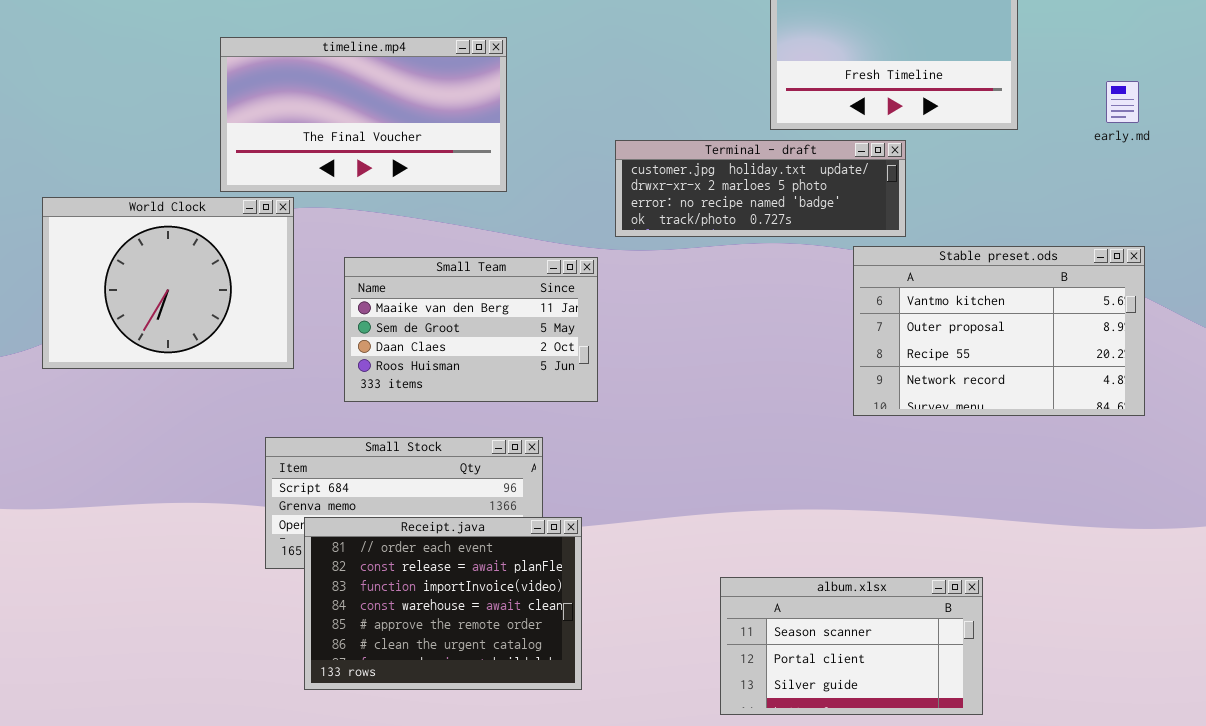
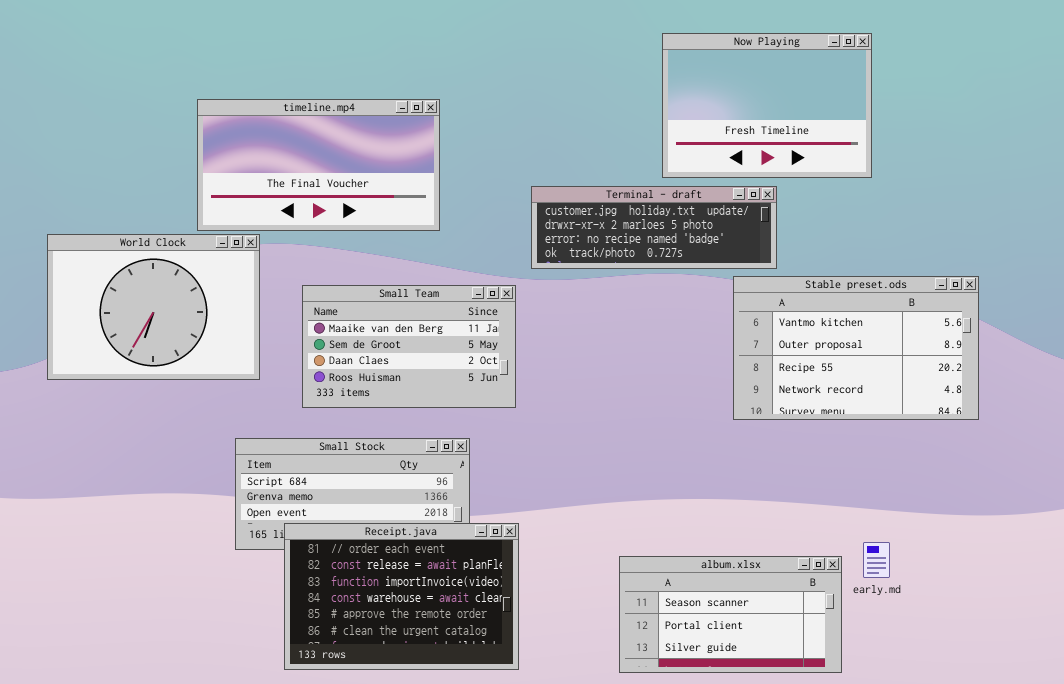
early.md: [1106,81,1139,123] -> [863,542,890,578], moved
Receipt.java: [304,517,582,690] -> [284,523,519,670], moved

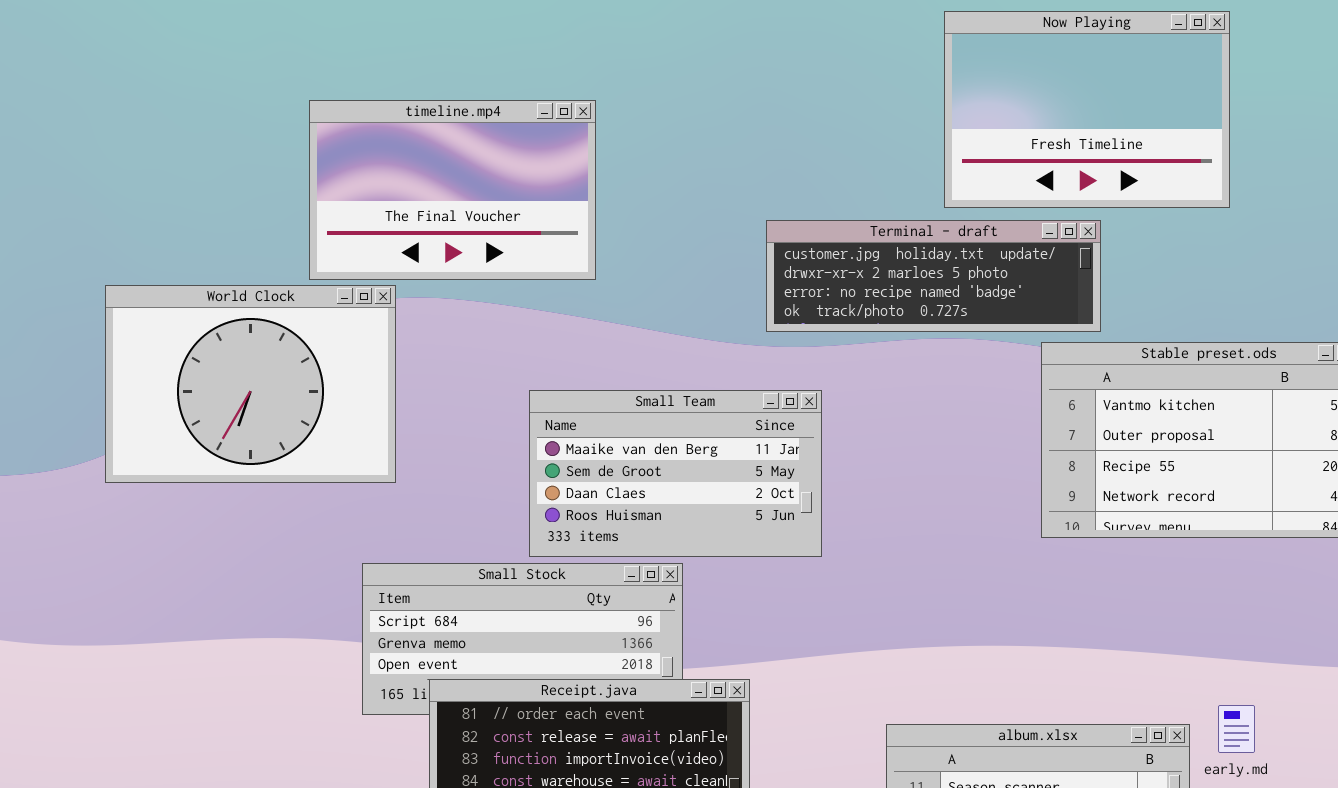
timeline.mp4: [197,99,440,231] -> [309,100,596,280], resized
Small Team: [302,285,516,408] -> [529,390,822,557], moved

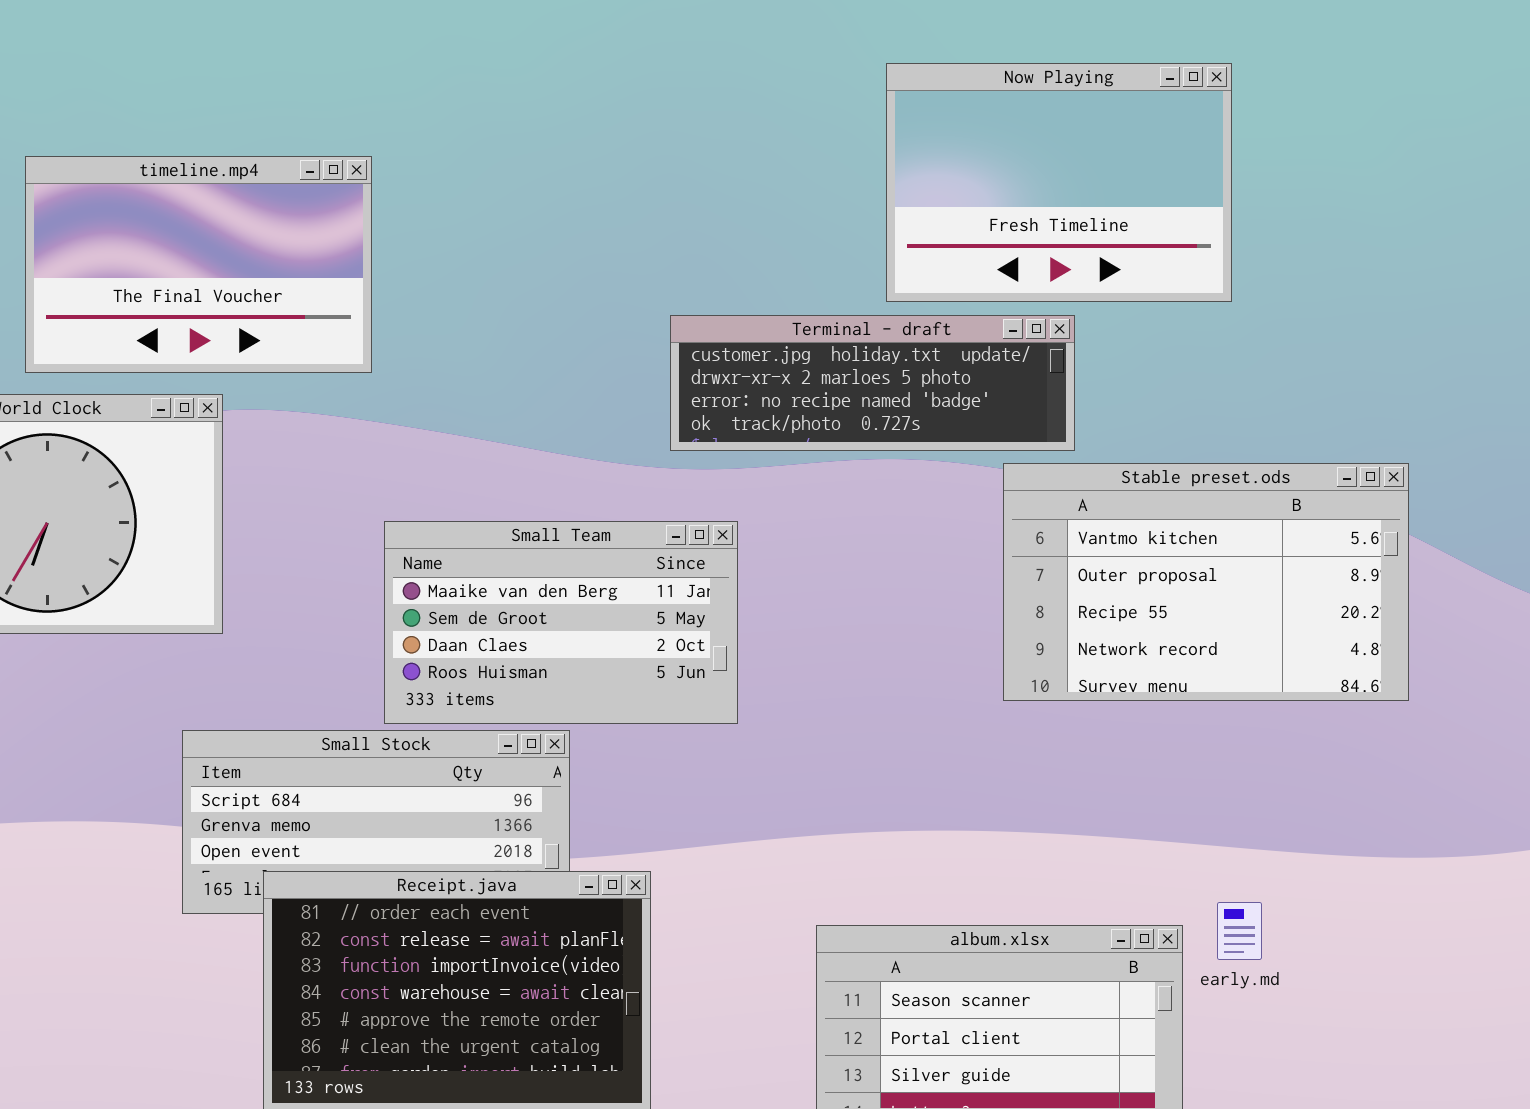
timeline.mp4: [309,100,596,280] -> [25,156,372,373], moved

